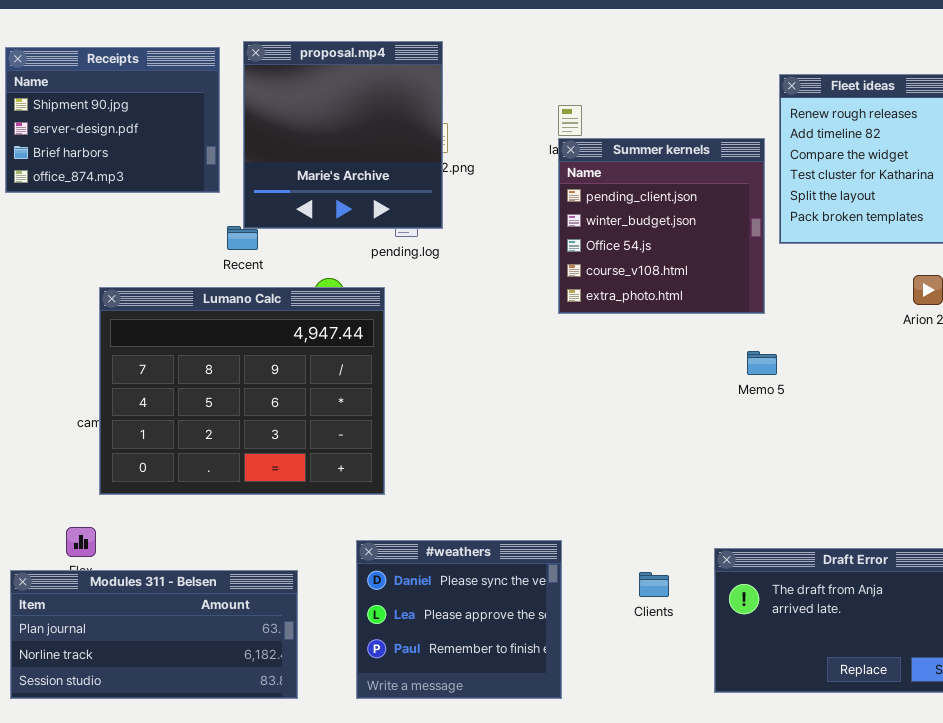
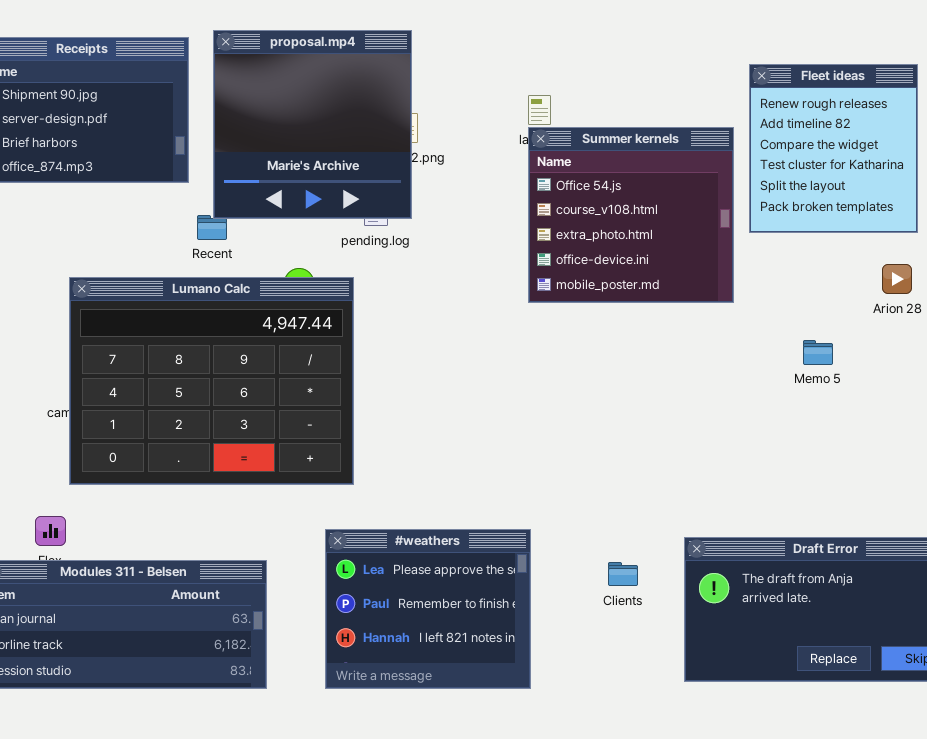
Summer kernels: [558,138,765,314] -> [528,127,734,303], scrolled down 2 rows
Memo 5: [747,351,777,375] -> [803,340,833,365], moved
#weathers: [356,540,562,699] -> [325,529,531,689], scrolled down 1 row

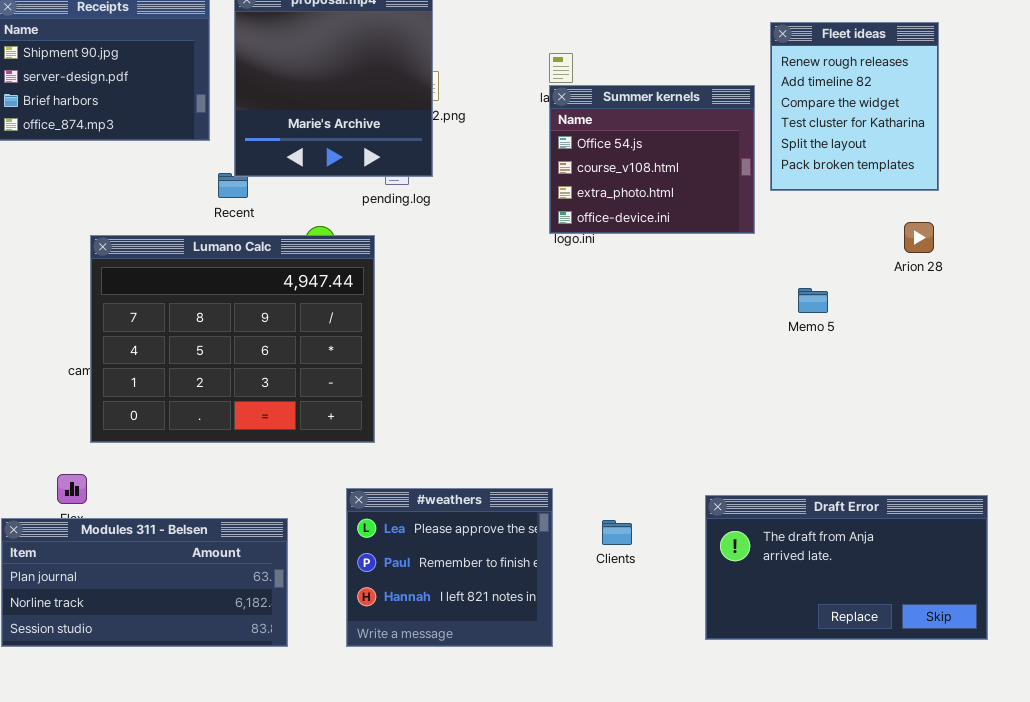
Summer kernels: [528,127,734,303] -> [549,85,755,234], resized
Memo 5: [803,340,833,365] -> [798,288,828,313], moved
Clients: [608,562,638,586] -> [602,520,632,545], moved

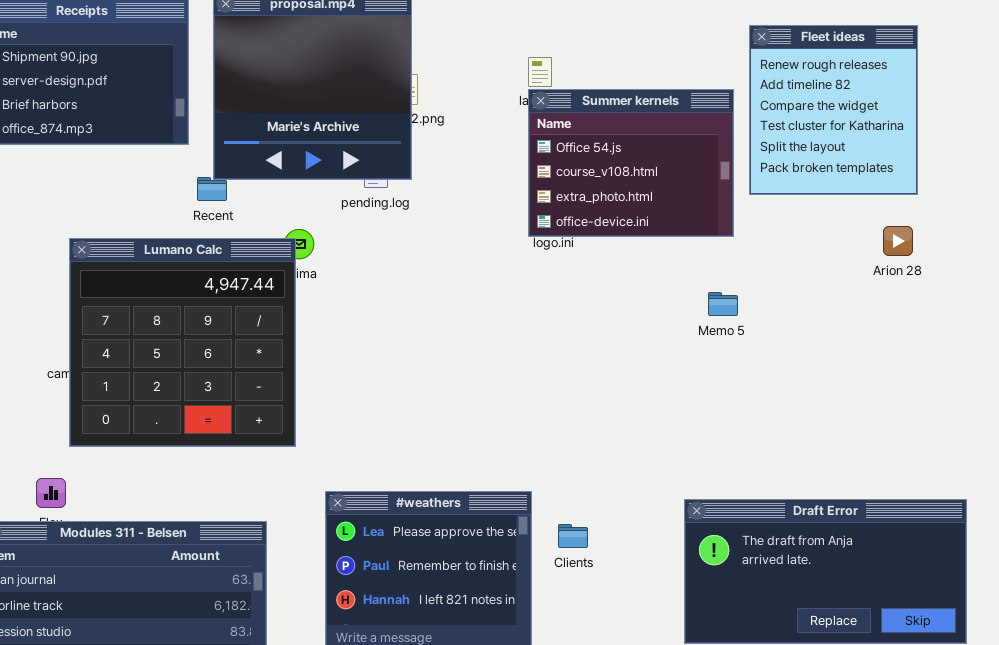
Lumano Calc: [90,235,375,443] -> [69,238,296,447], resized
Memo 5: [798,288,828,313] -> [708,292,738,316], moved
Clients: [602,520,632,545] -> [558,524,588,548], moved

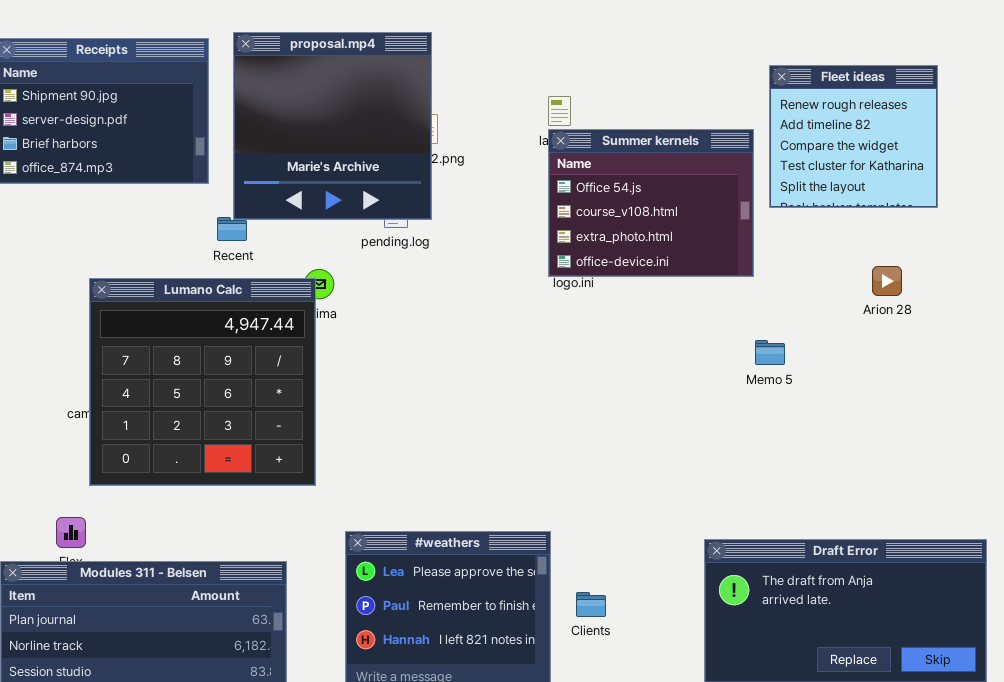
Fleet ideas: [749,25,918,195] -> [769,65,938,208], resized
Arion 28: [883,226,913,256] -> [872,266,902,296], moved
Memo 5: [708,292,738,316] -> [755,340,785,365], moved
Clients: [558,524,588,548] -> [576,592,606,617], moved

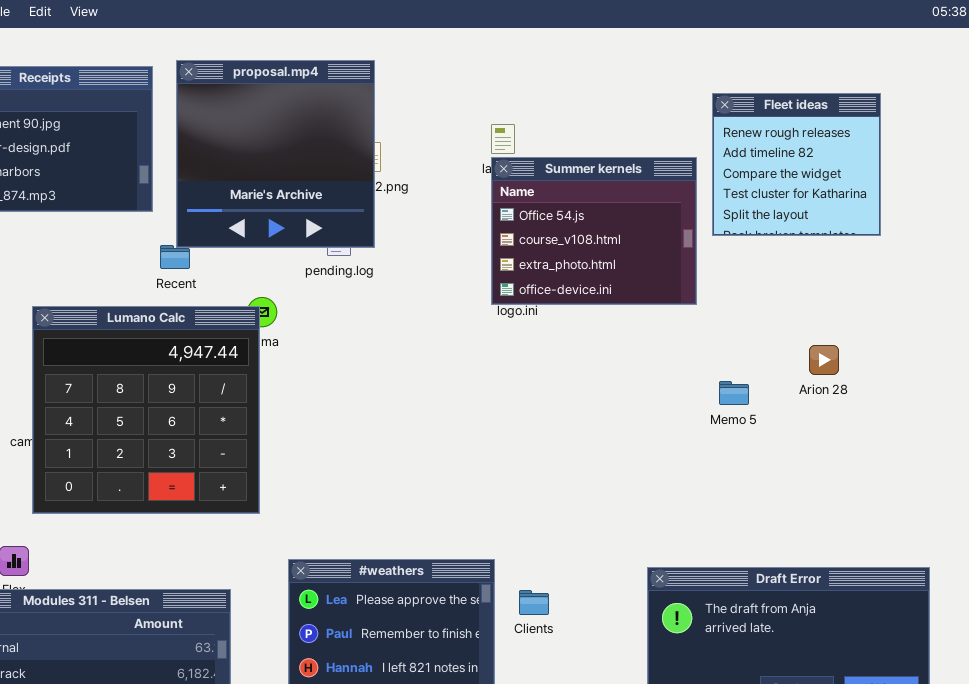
Arion 28: [872,266,902,296] -> [809,345,839,375], moved
Memo 5: [755,340,785,365] -> [719,381,749,405], moved
Clients: [576,592,606,617] -> [519,590,549,615], moved

